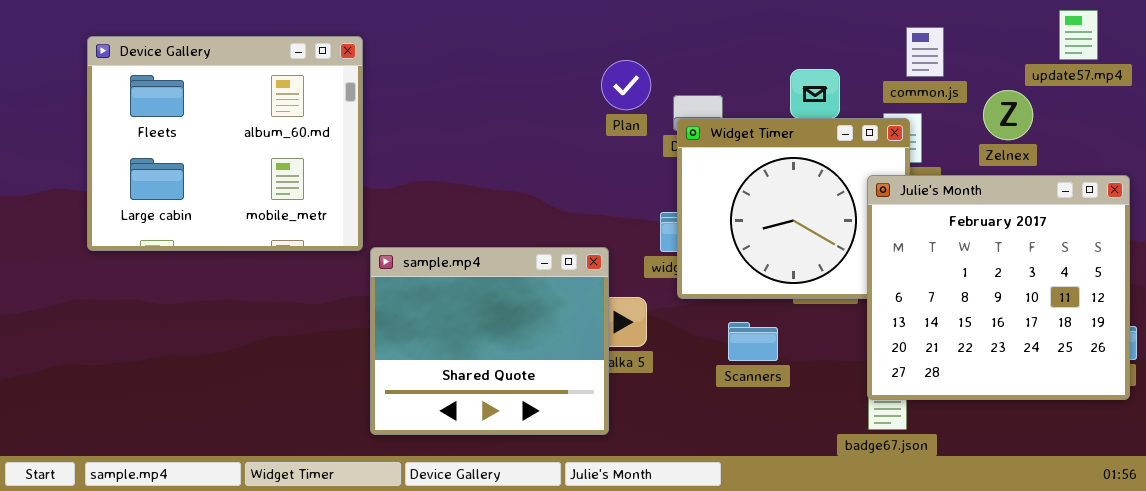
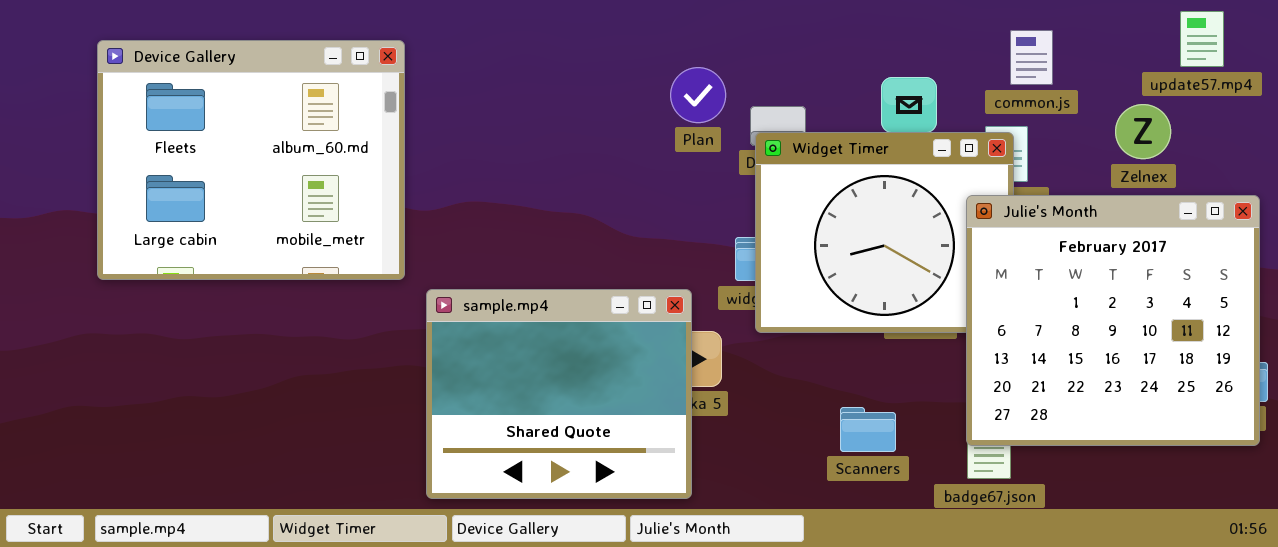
Zelnex: [983,90,1033,140] -> [1115,104,1171,159], moved
sample.mp4: [370,247,609,435] -> [426,289,692,499], moved
Scanners: [728,322,778,361] -> [840,407,896,452], moved

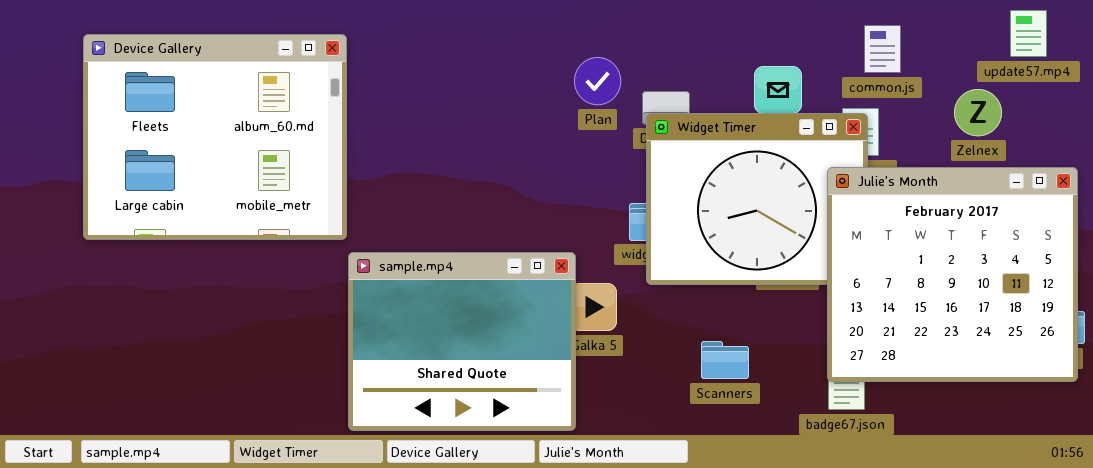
sample.mp4: [426,289,692,499] -> [348,252,576,431], moved
Scanners: [840,407,896,452] -> [701,341,749,379], moved

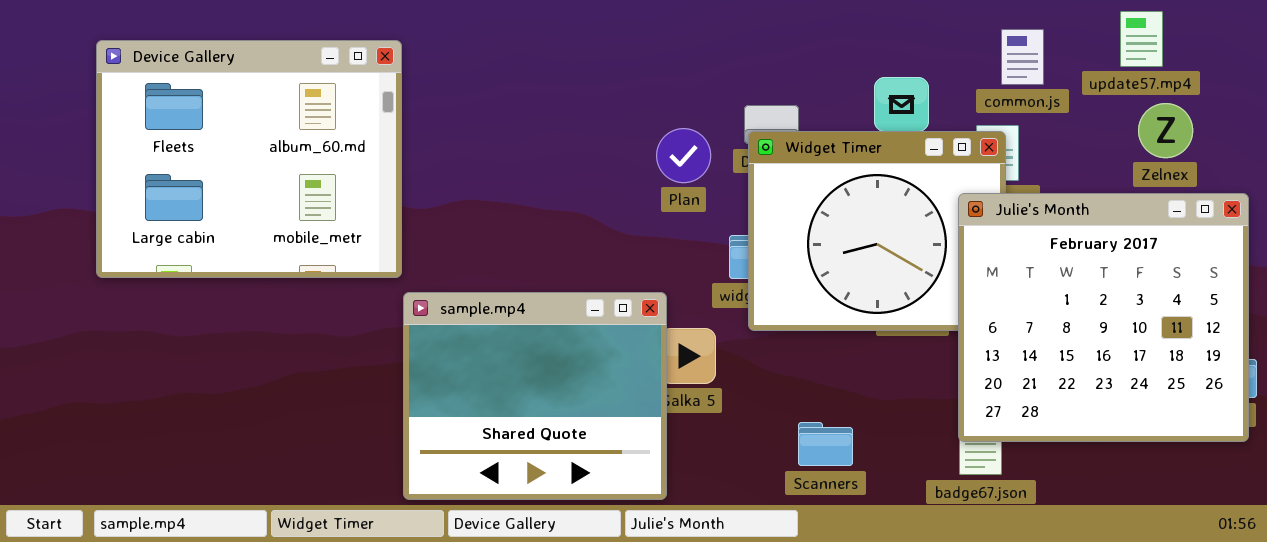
update57.mp4: [1010,10,1047,57] -> [1120,11,1163,67], moved
Plan: [574,57,621,105] -> [656,128,711,183], moved
Zelnex: [954,89,1002,136] -> [1138,103,1193,158], moved
Scanners: [701,341,749,379] -> [798,422,853,466], moved

